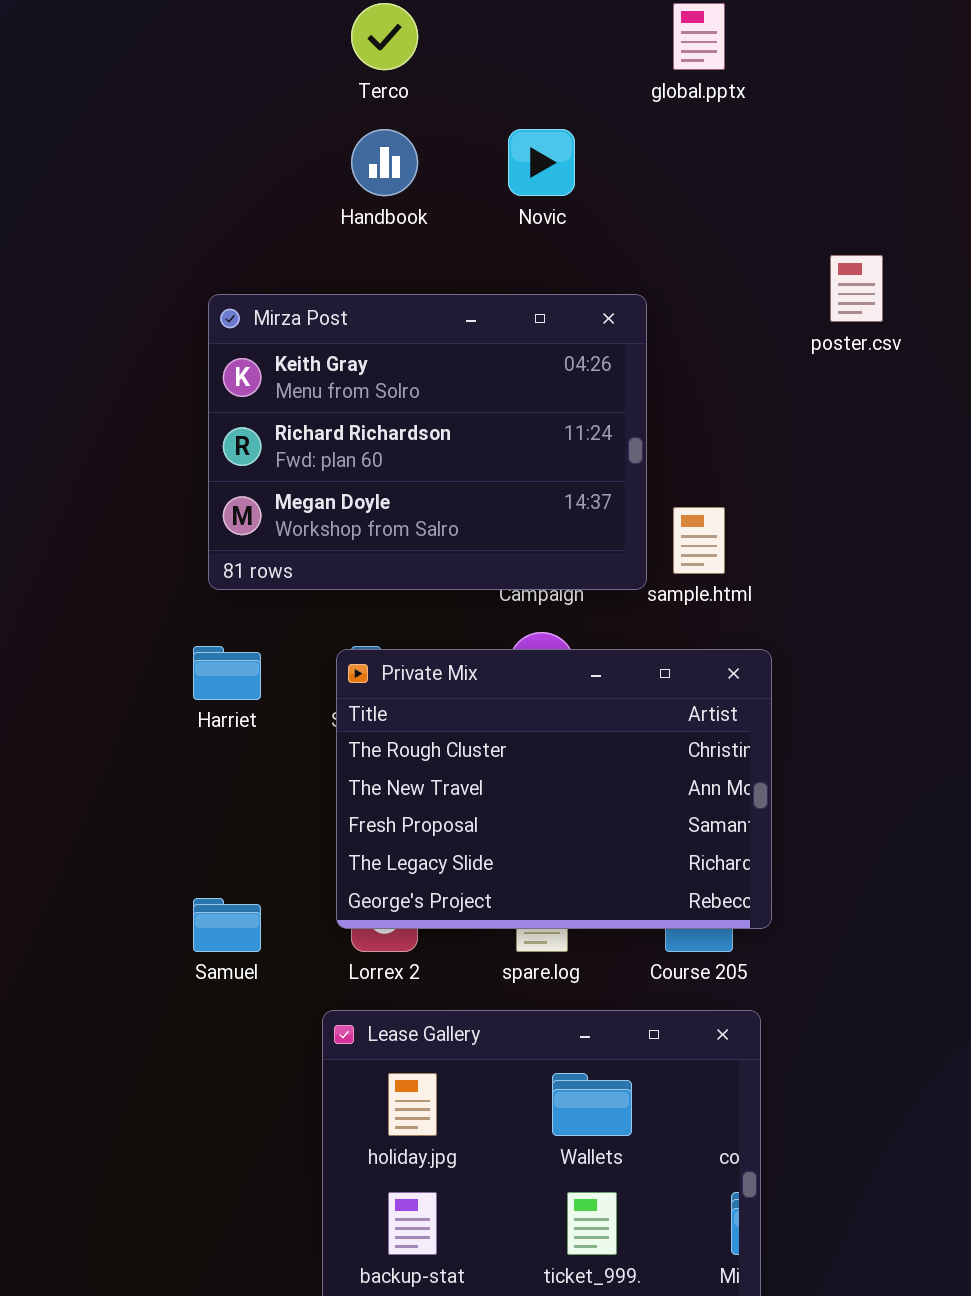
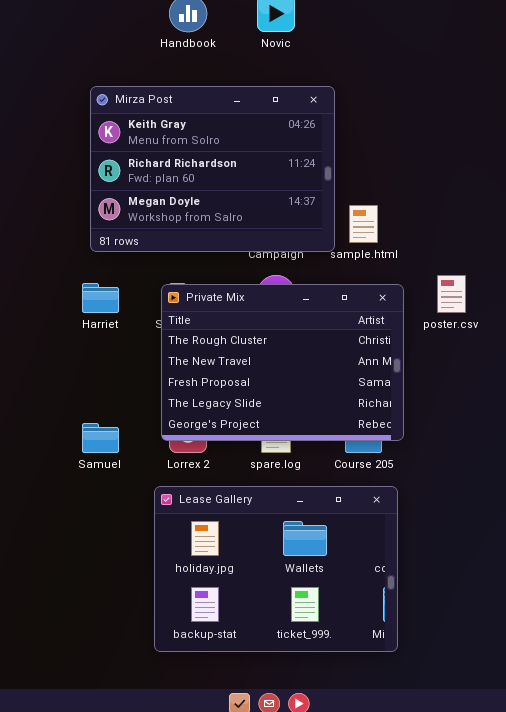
poster.csv: [830,255,883,322] -> [437,275,466,313], moved

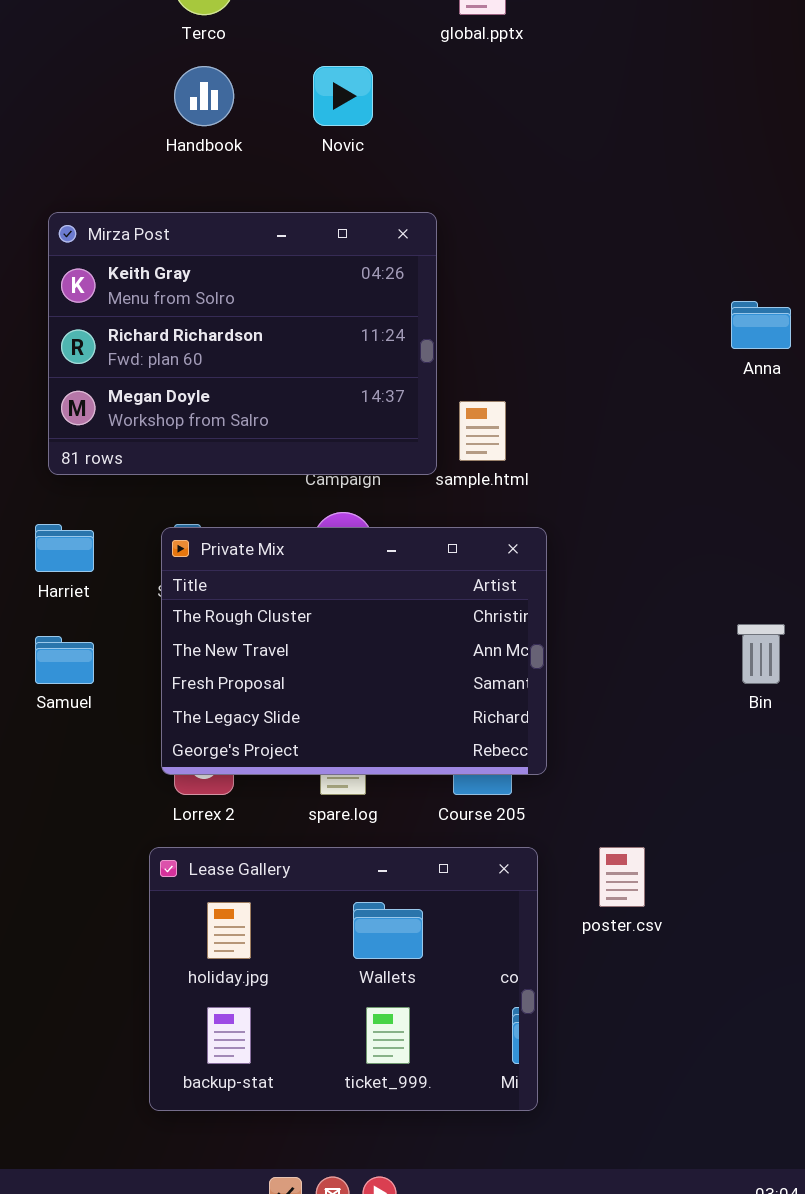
poster.csv: [437,275,466,313] -> [599,847,645,907], moved
Samuel: [82,423,119,453] -> [35,636,94,684], moved

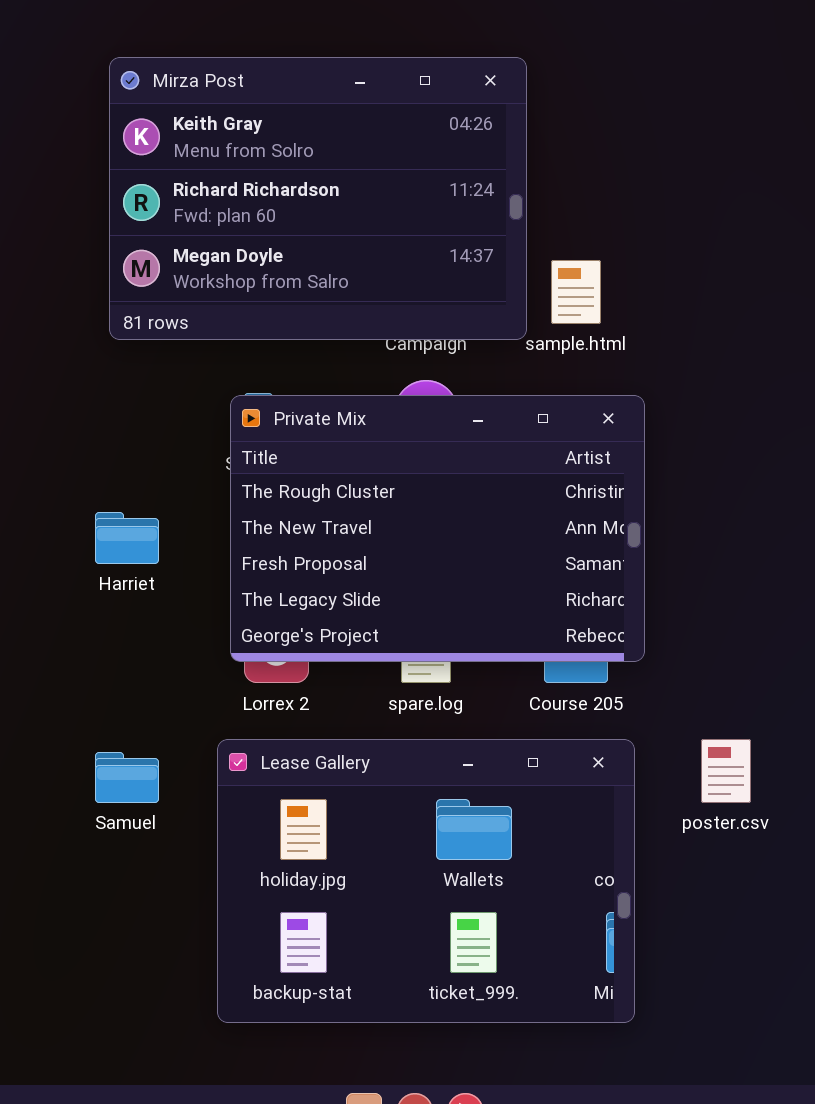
Harriet: [35,524,94,572] -> [95,512,159,564], moved
Samuel: [35,636,94,684] -> [95,752,159,803], moved

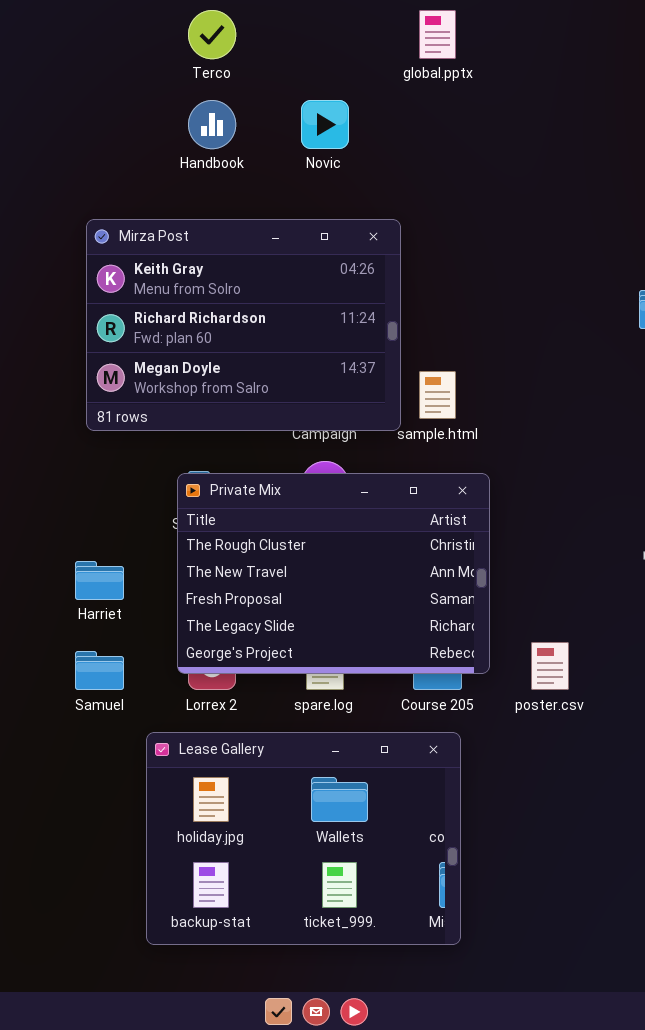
Lease Gallery: [217,739,635,1023] -> [146,732,461,945], moved
poster.csv: [701,739,751,803] -> [531,642,569,690], moved
Samuel: [95,752,159,803] -> [75,651,124,690], moved

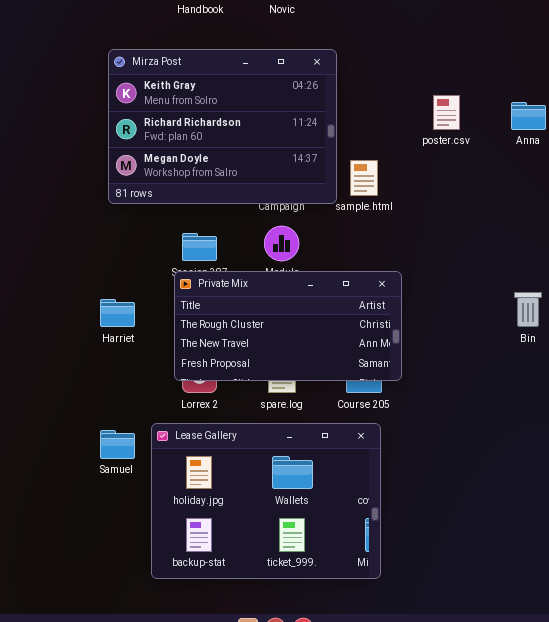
Private Mix: [177,473,490,674] -> [174,271,402,381], resized
poster.csv: [531,642,569,690] -> [433,95,460,130], moved
Samuel: [75,651,124,690] -> [100,430,135,459], moved

